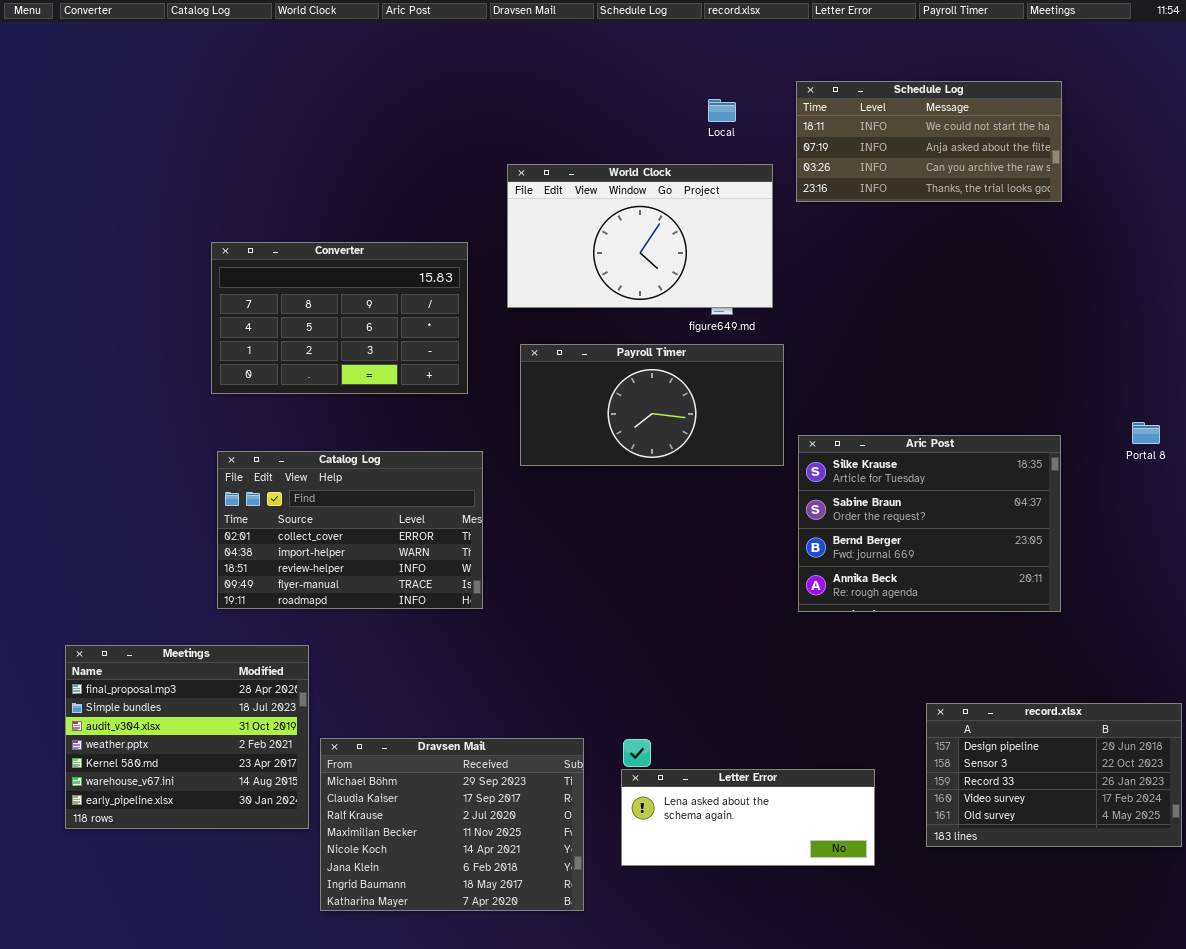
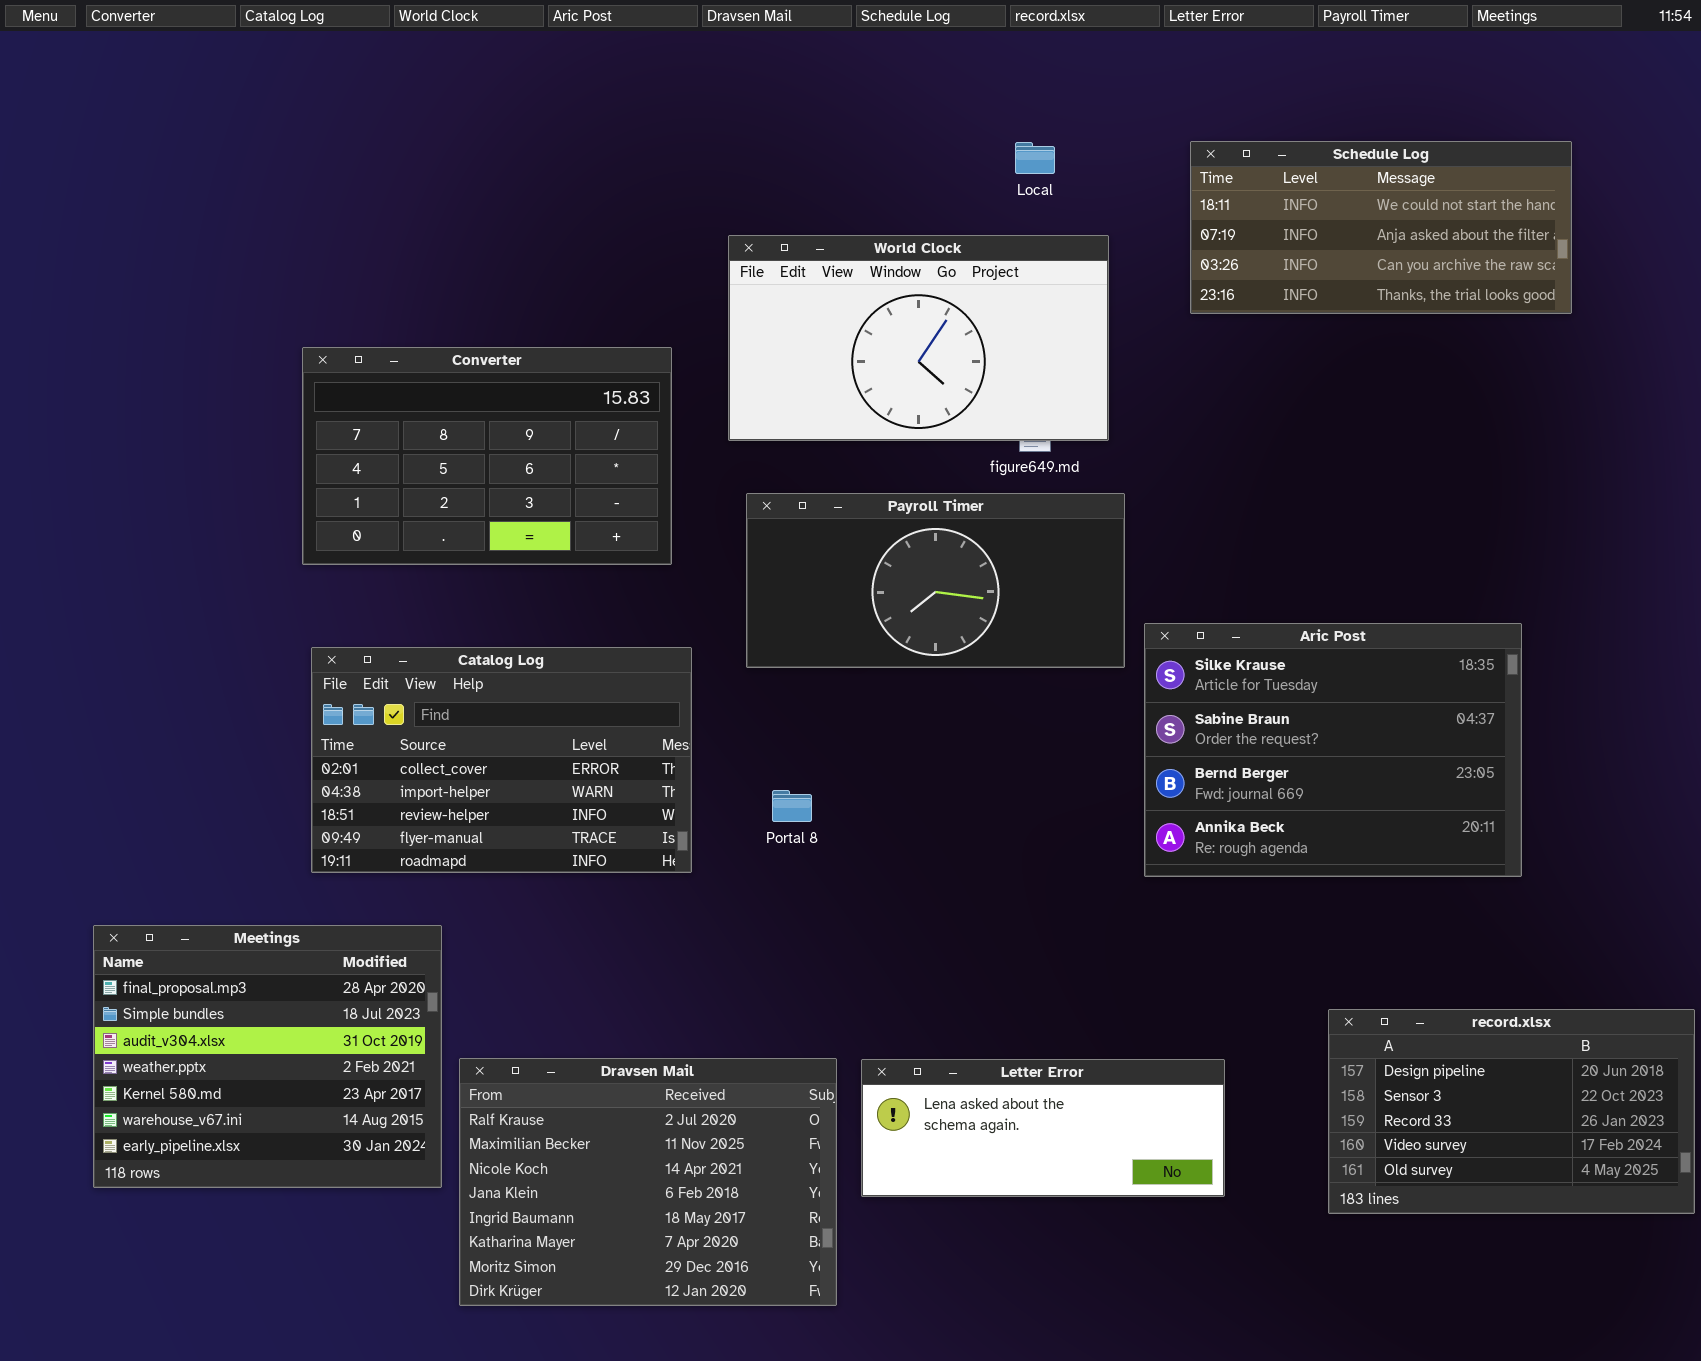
Schedule Log: [796,81,1062,202] -> [1190,141,1572,314], moved
Portal 8: [1132,422,1160,444] -> [772,790,812,822], moved
Dravsen Mail: [320,738,584,911] -> [459,1058,837,1306], scrolled down 2 rows
Letter Error: [621,769,875,866] -> [861,1059,1225,1197], moved

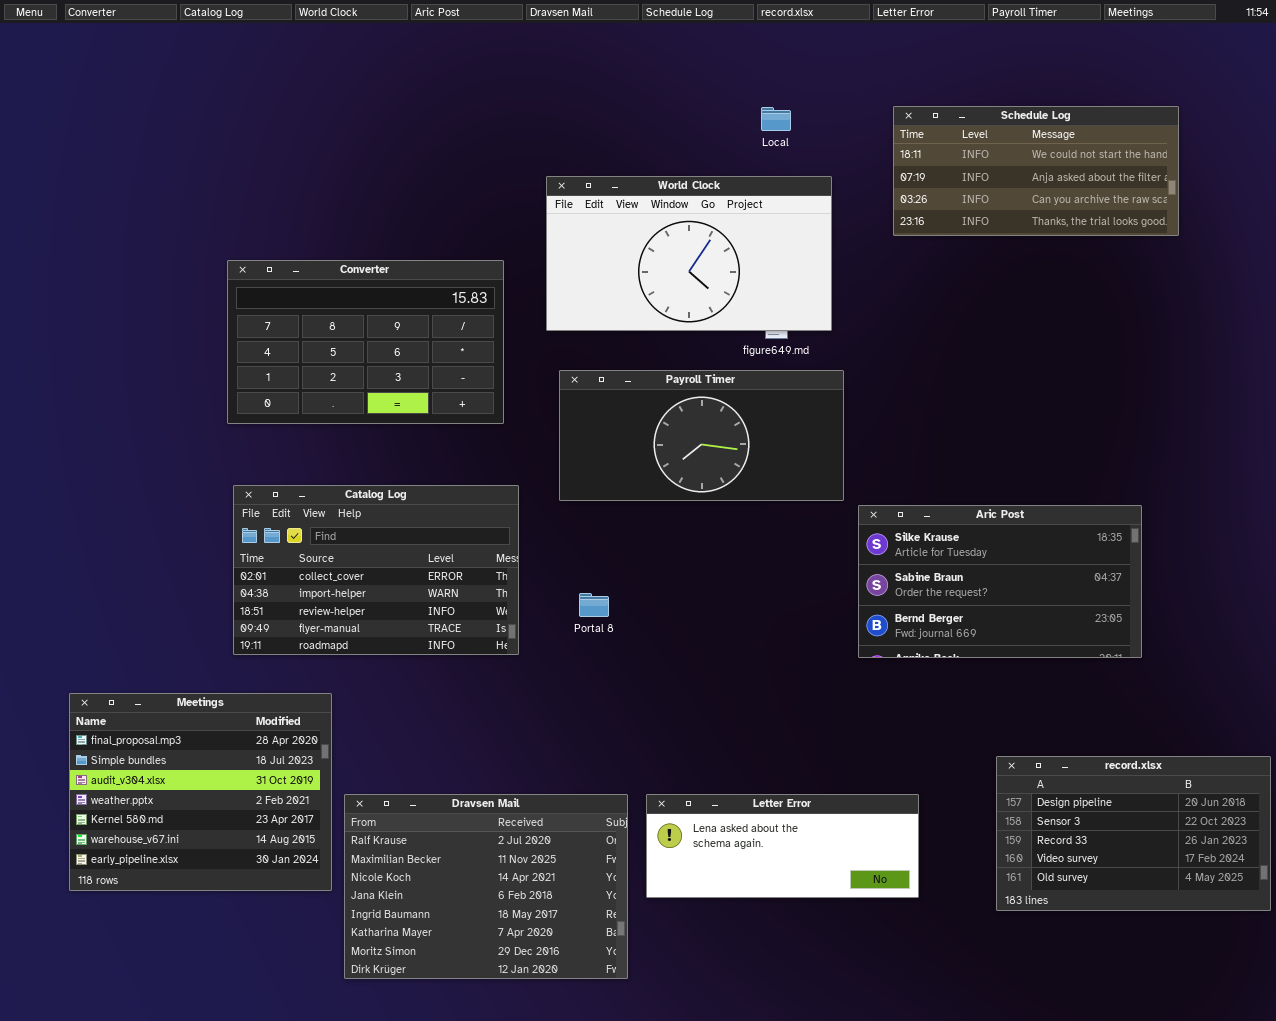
Aric Post: [1144,623,1522,877] -> [858,505,1142,658], resized

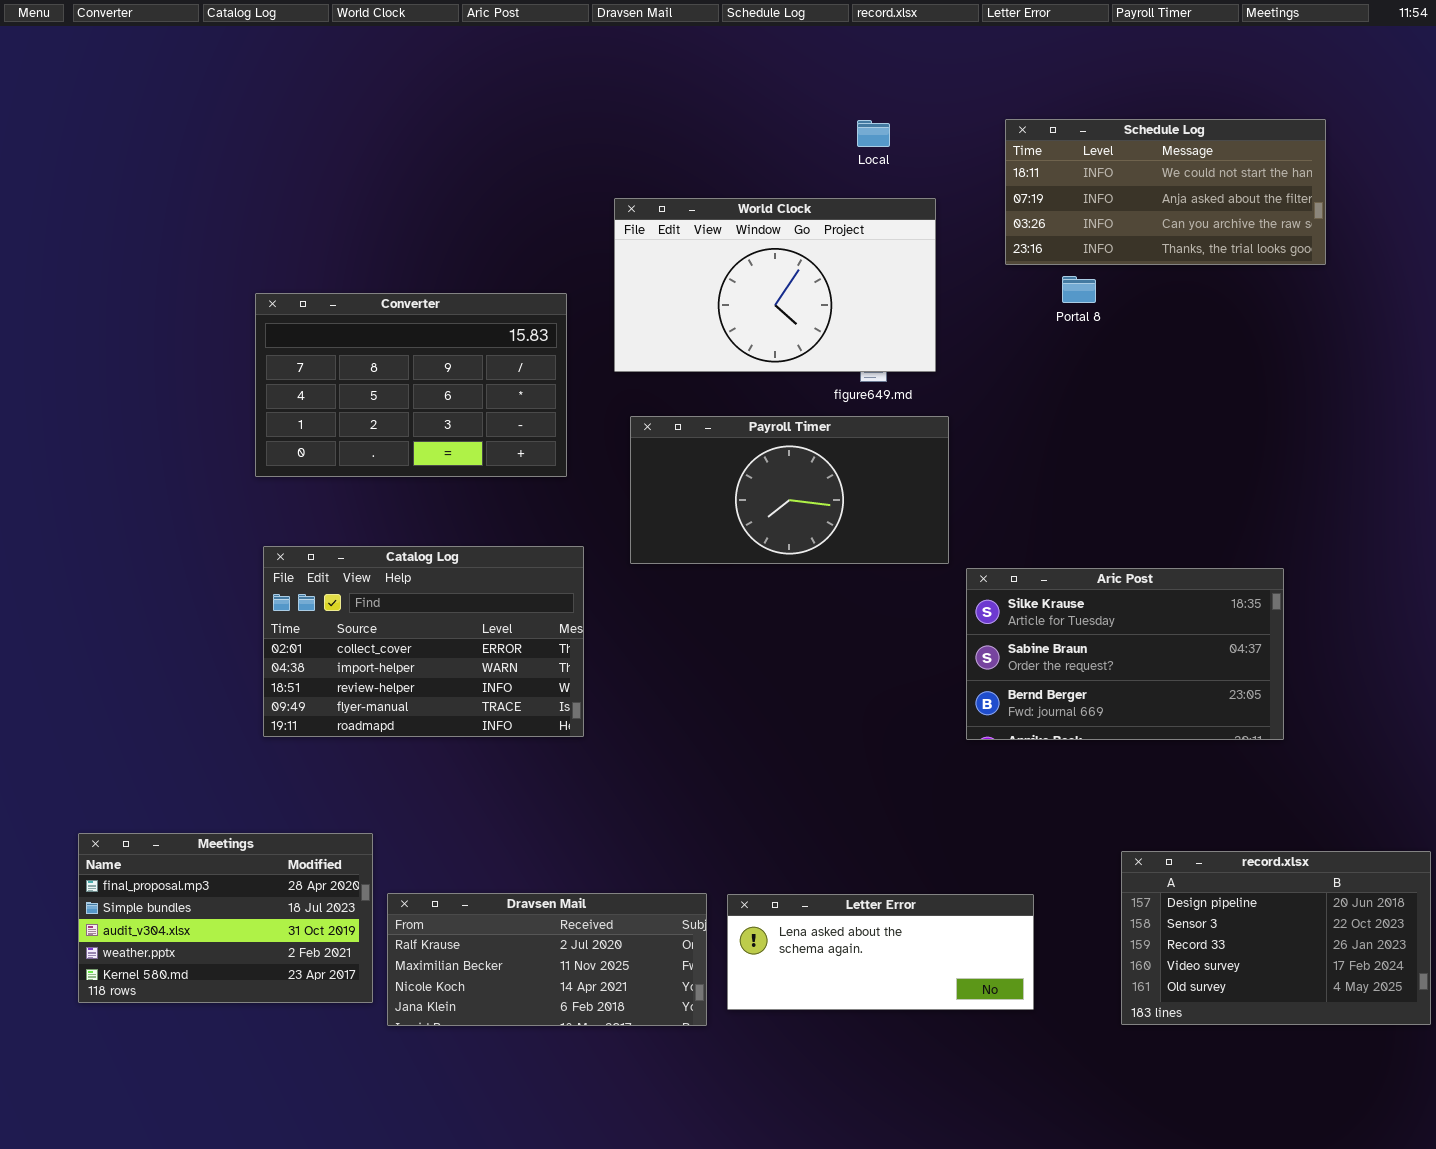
Portal 8: [579,593,609,617] -> [1062,276,1096,303], moved
Meetings: [69,693,332,891] -> [78,833,373,1003], resized
Dravsen Mail: [344,794,628,979] -> [387,893,707,1026], resized

